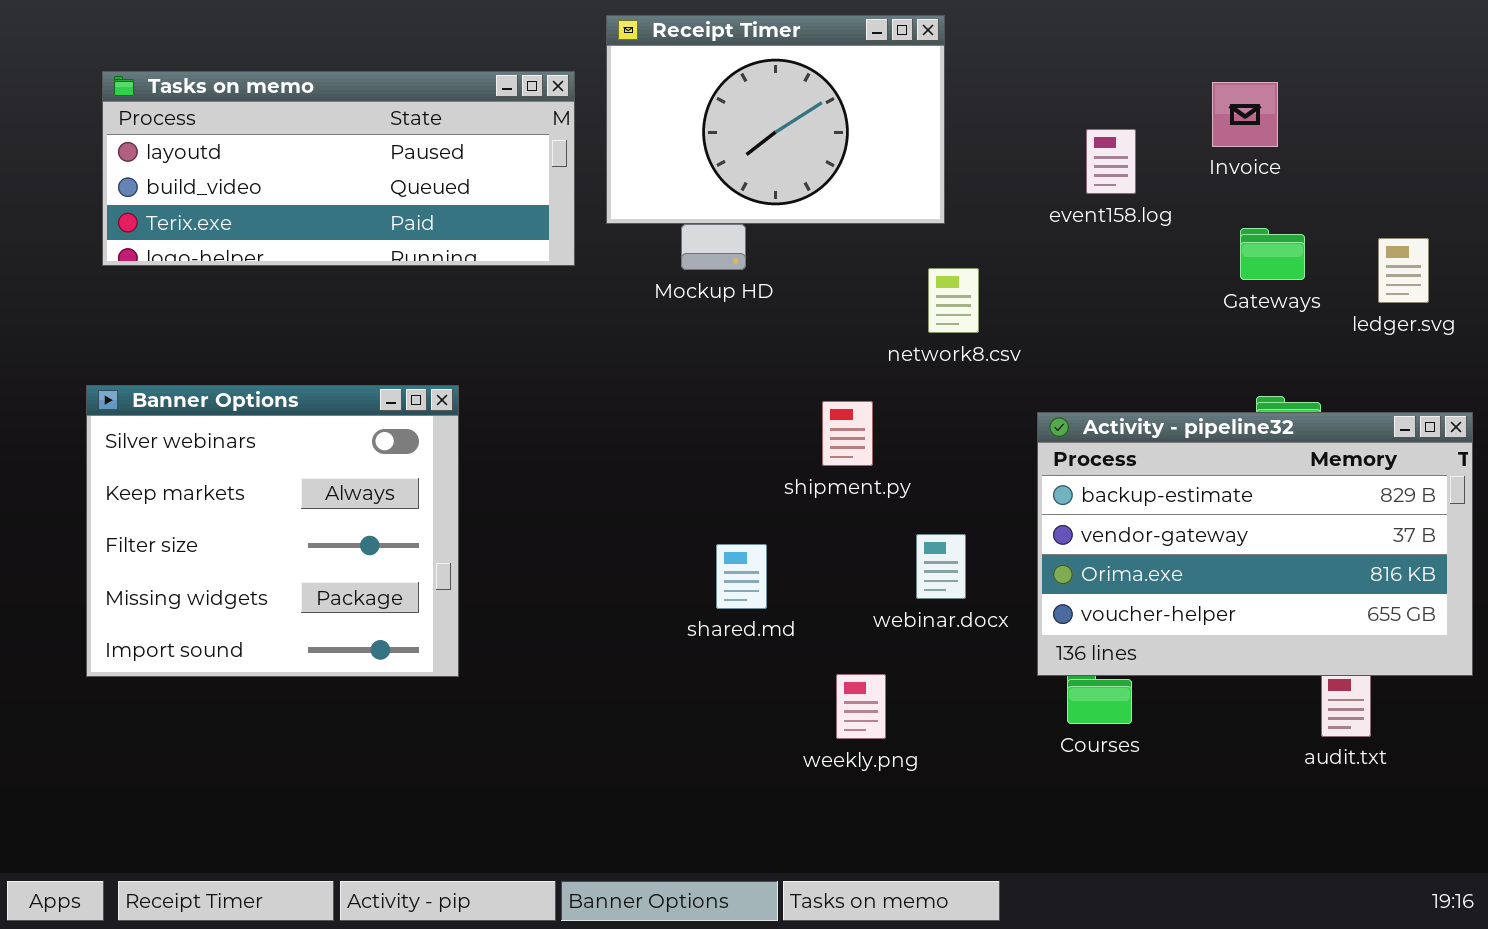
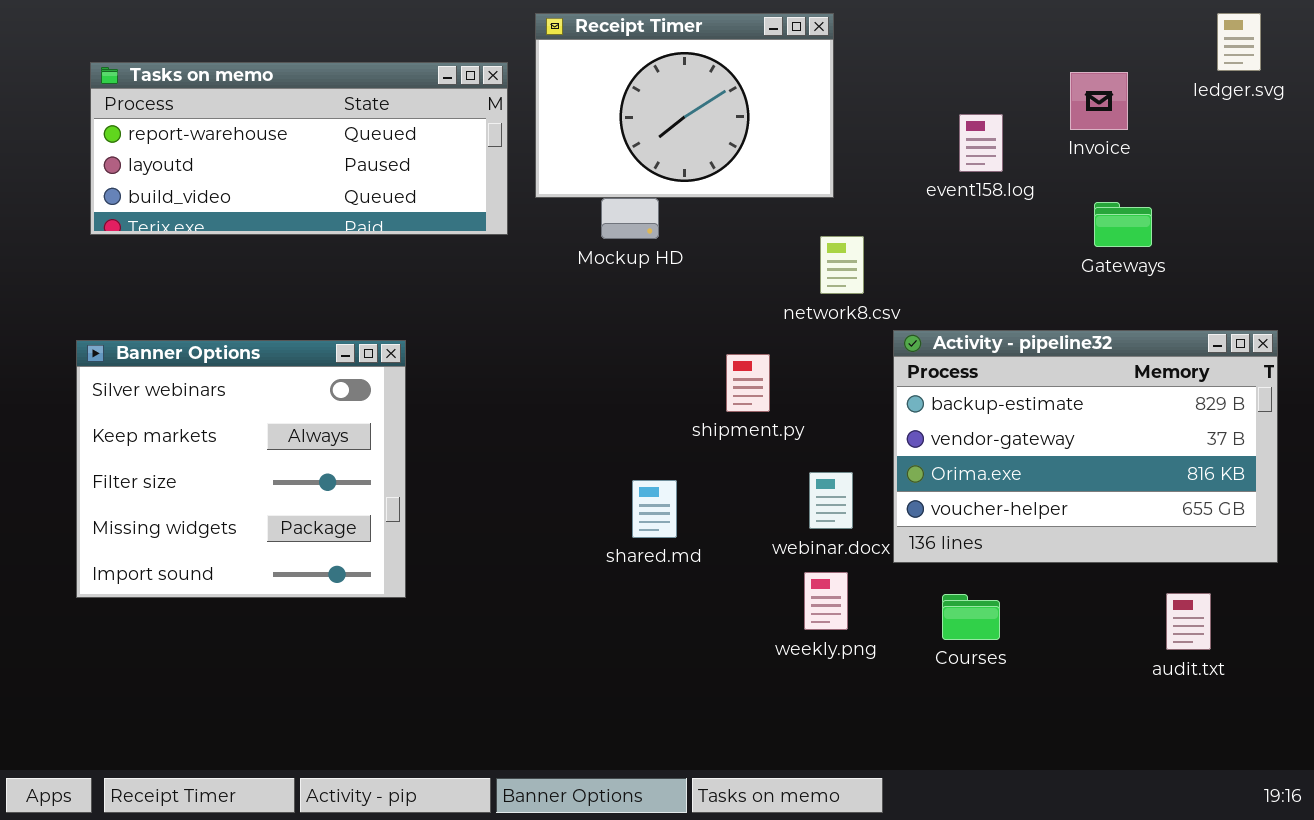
Tasks on memo: [102,71,575,266] -> [90,62,508,235], scrolled up 1 row
ledger.svg: [1378,238,1429,303] -> [1217,13,1261,71], moved
Activity - pipeline32: [1037,412,1473,676] -> [893,330,1278,563], moved
weekly.png: [836,674,886,739] -> [804,572,848,630], moved

